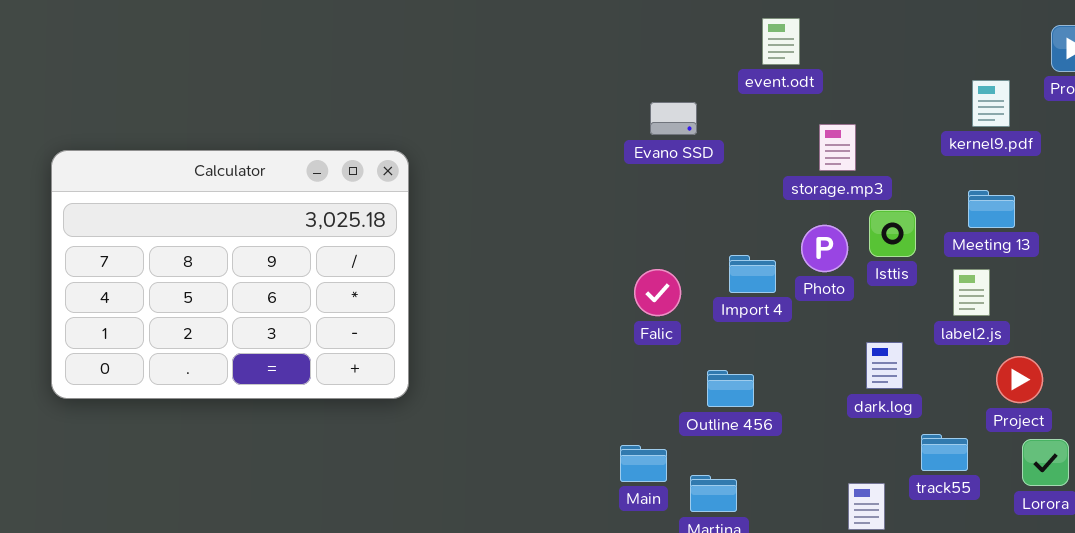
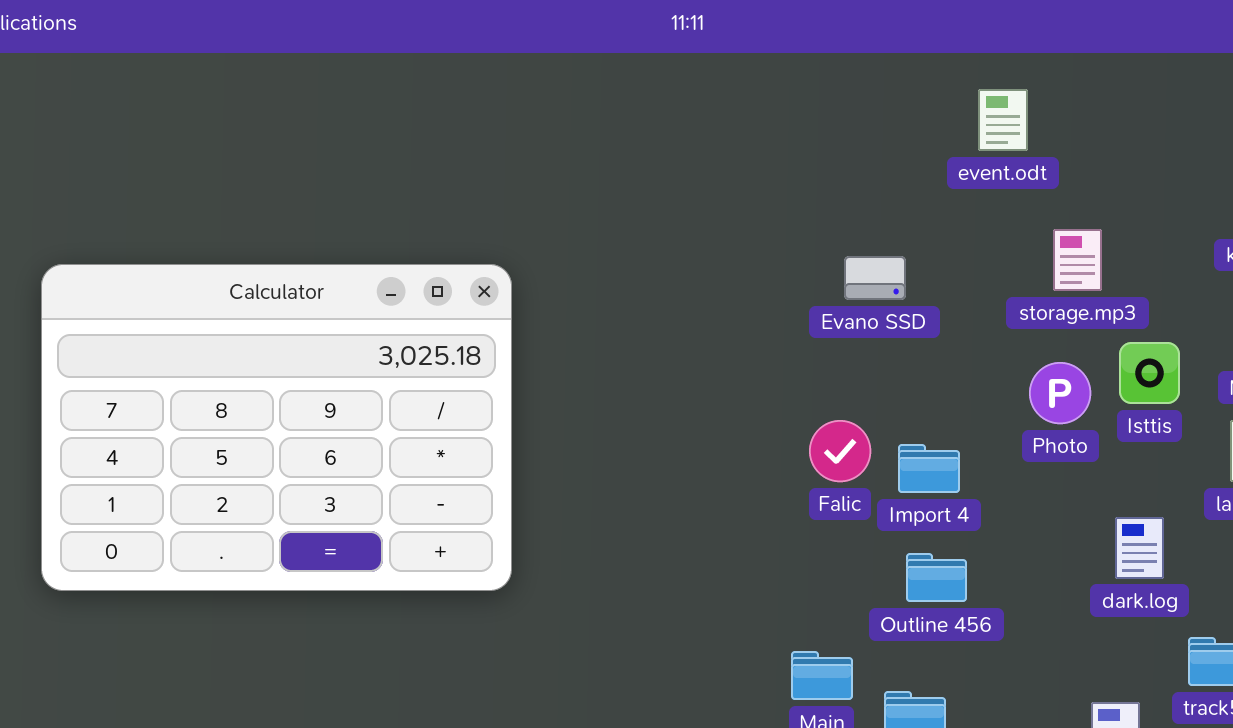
Evano SSD: [650,102,697,135] -> [844,256,906,300], moved
Import 4: [729,255,776,293] -> [898,444,960,493], moved

